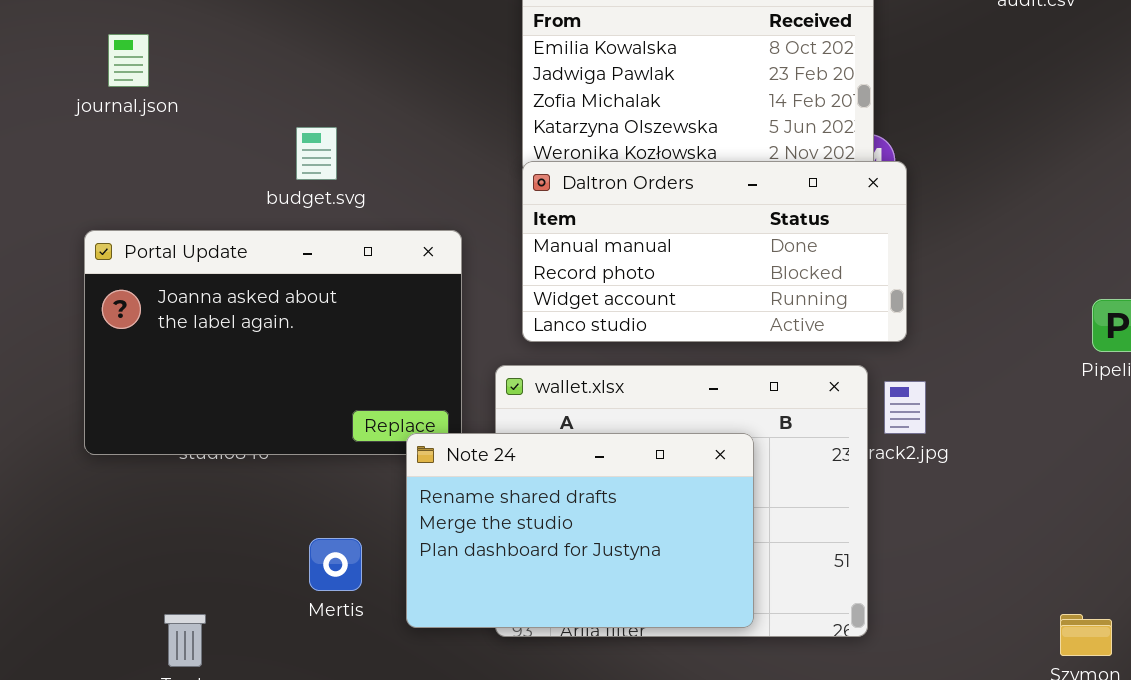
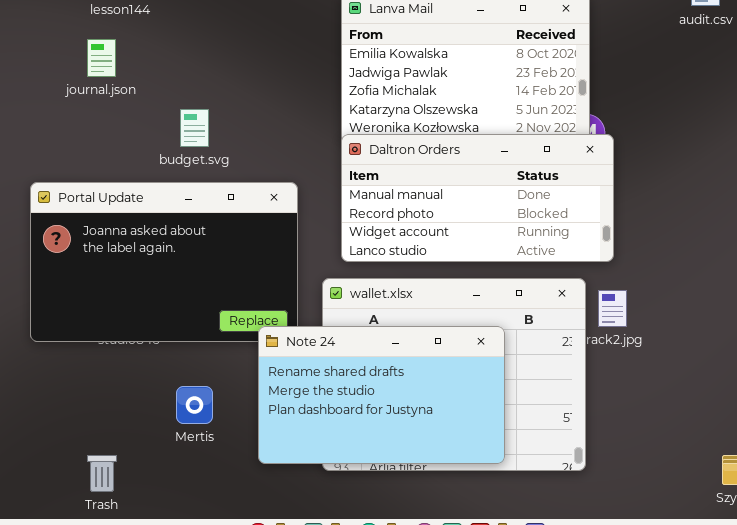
journal.json: [108,34,149,87] -> [87,39,116,77], moved
Mertis: [309,538,362,591] -> [176,386,213,424], moved

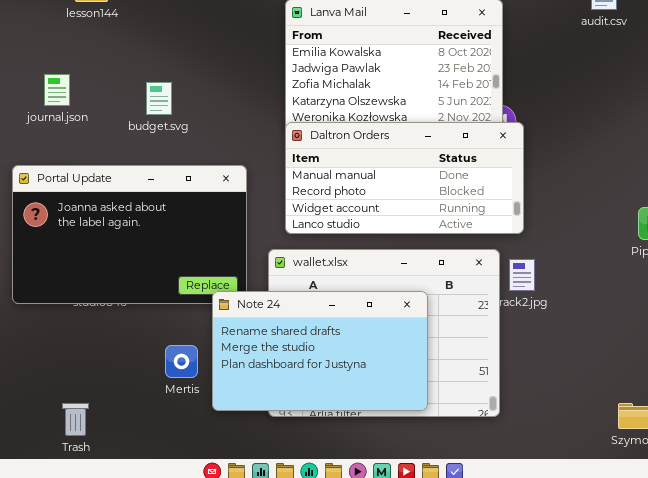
journal.json: [87,39,116,77] -> [44,74,70,106], moved
budget.svg: [180,109,209,147] -> [146,82,172,115], moved
Mertis: [176,386,213,424] -> [165,345,198,378], moved

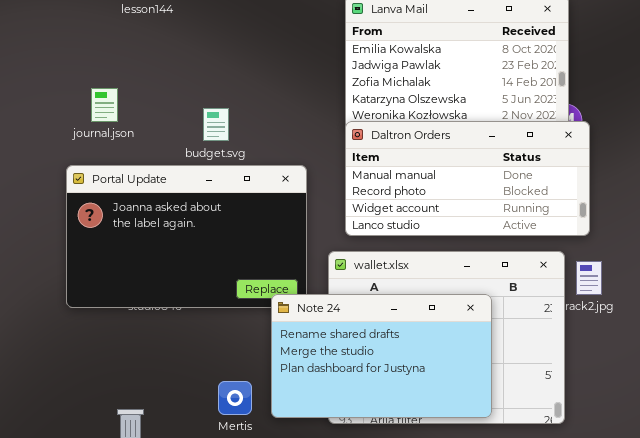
journal.json: [44,74,70,106] -> [91,88,118,122], moved
budget.svg: [146,82,172,115] -> [203,108,229,141], moved
Mertis: [165,345,198,378] -> [218,381,252,415], moved

